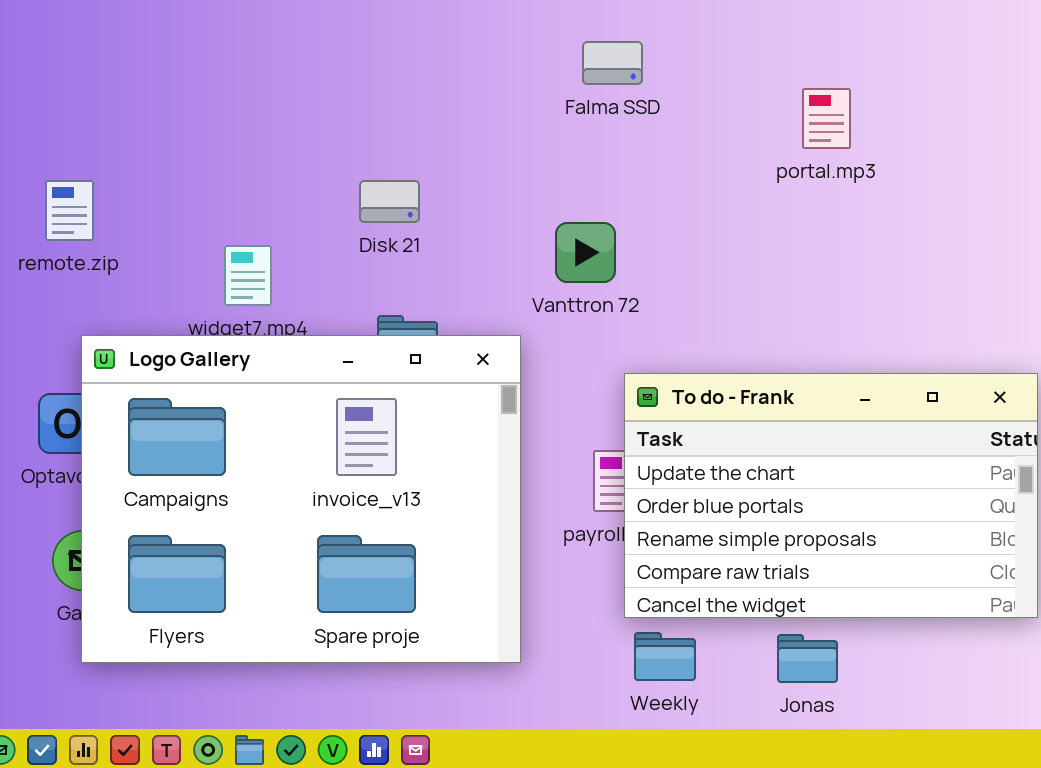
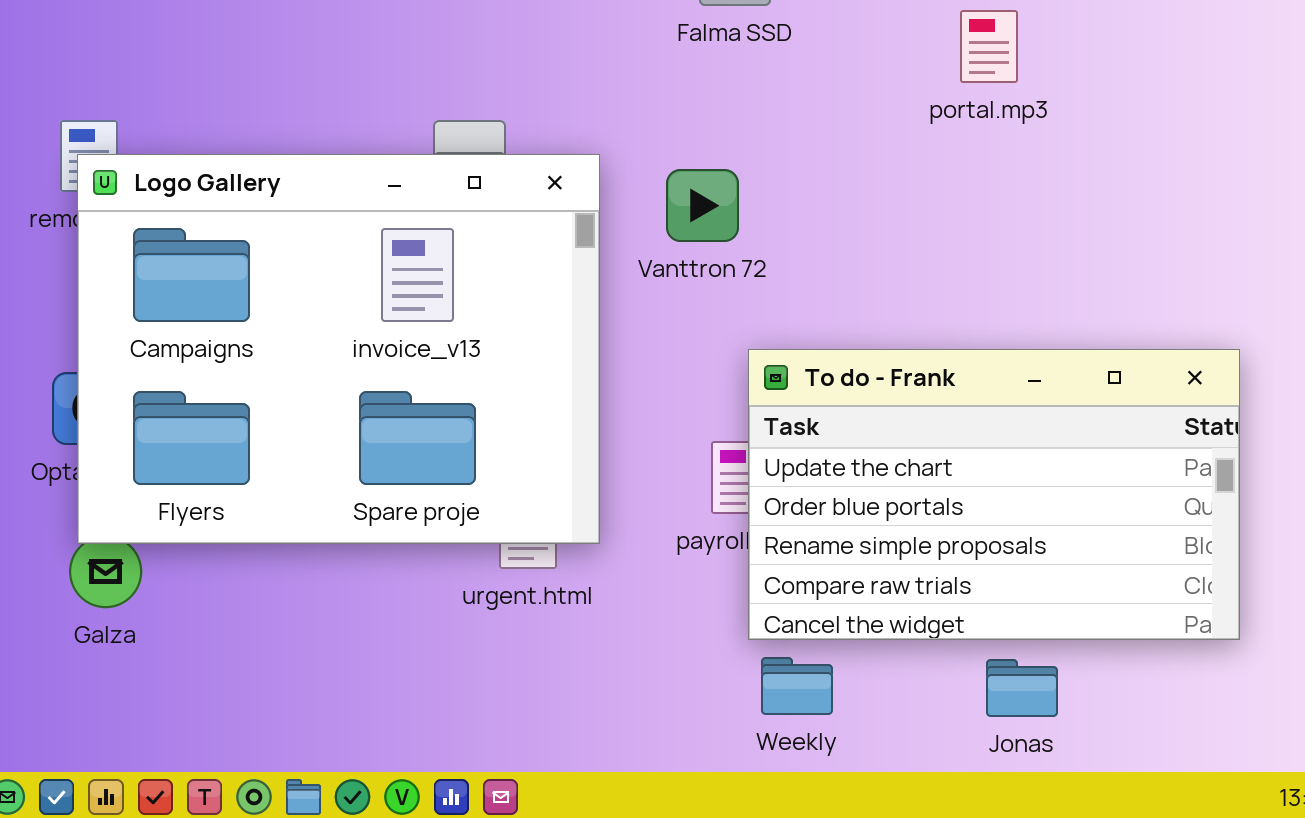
Logo Gallery: [81,335,521,663] -> [77,154,600,544], moved
Jonas: [777,634,838,683] -> [986,659,1058,717], moved

